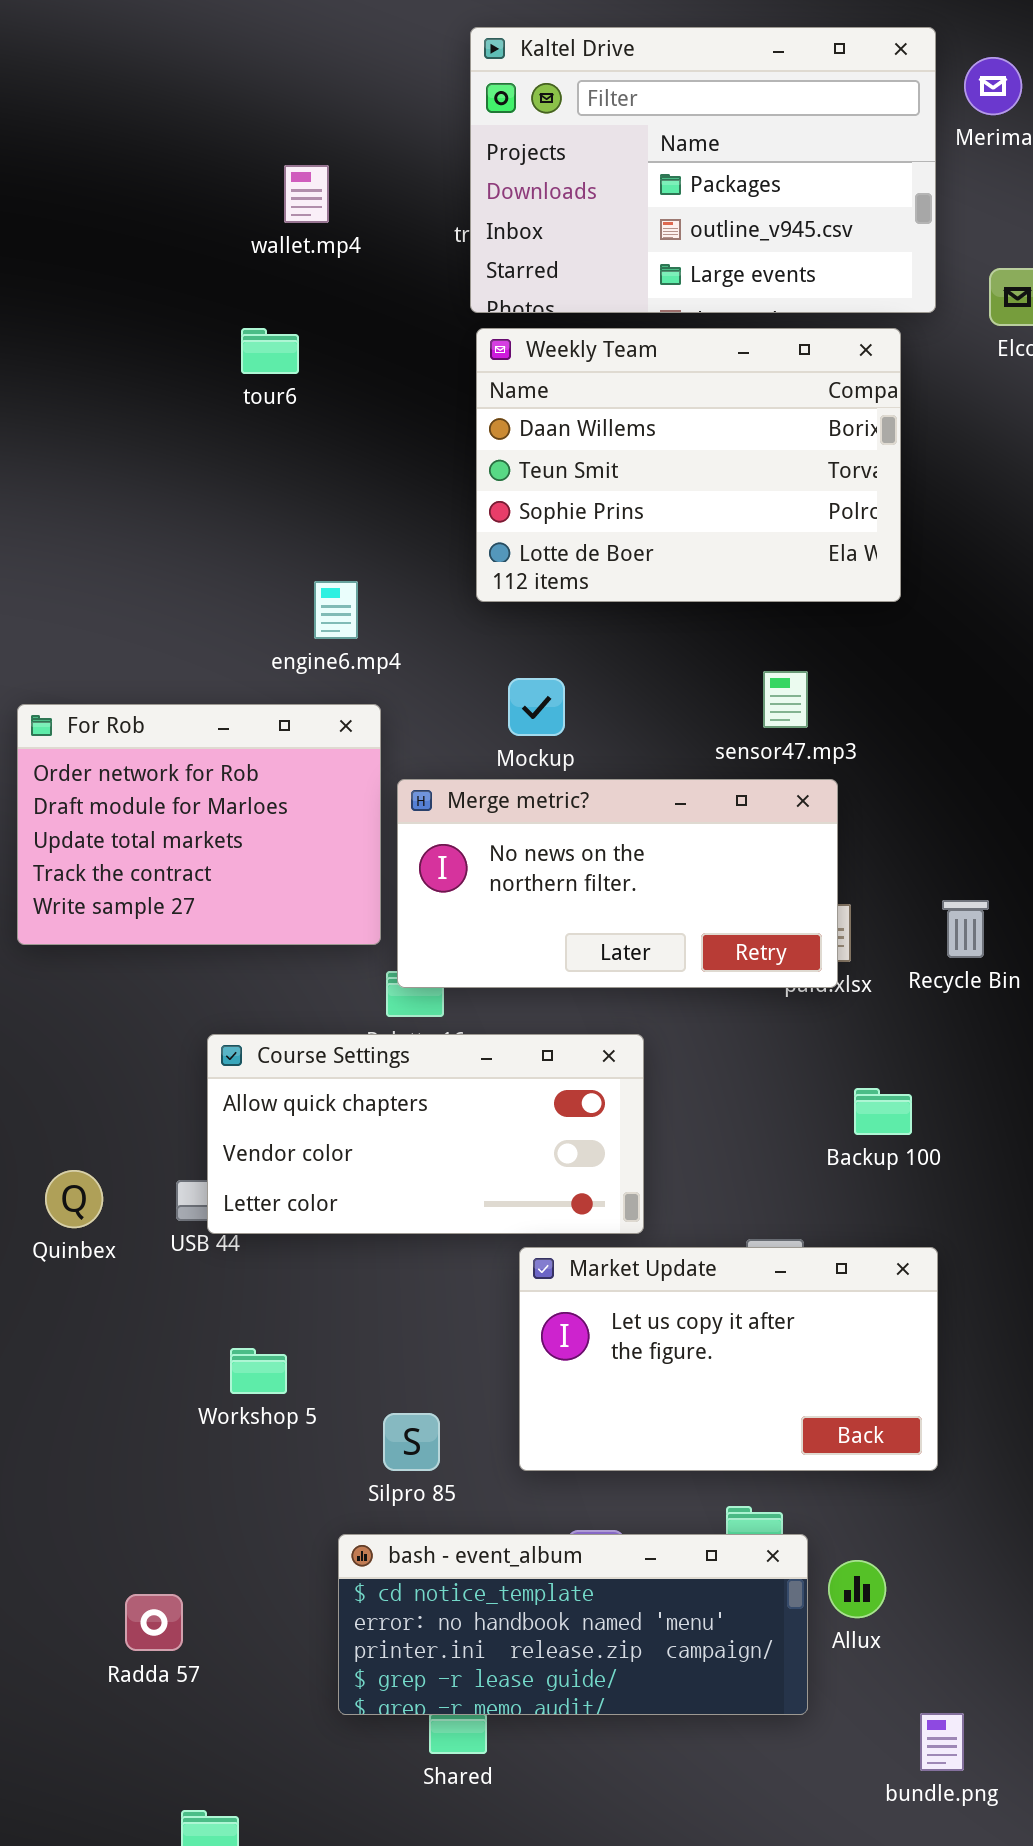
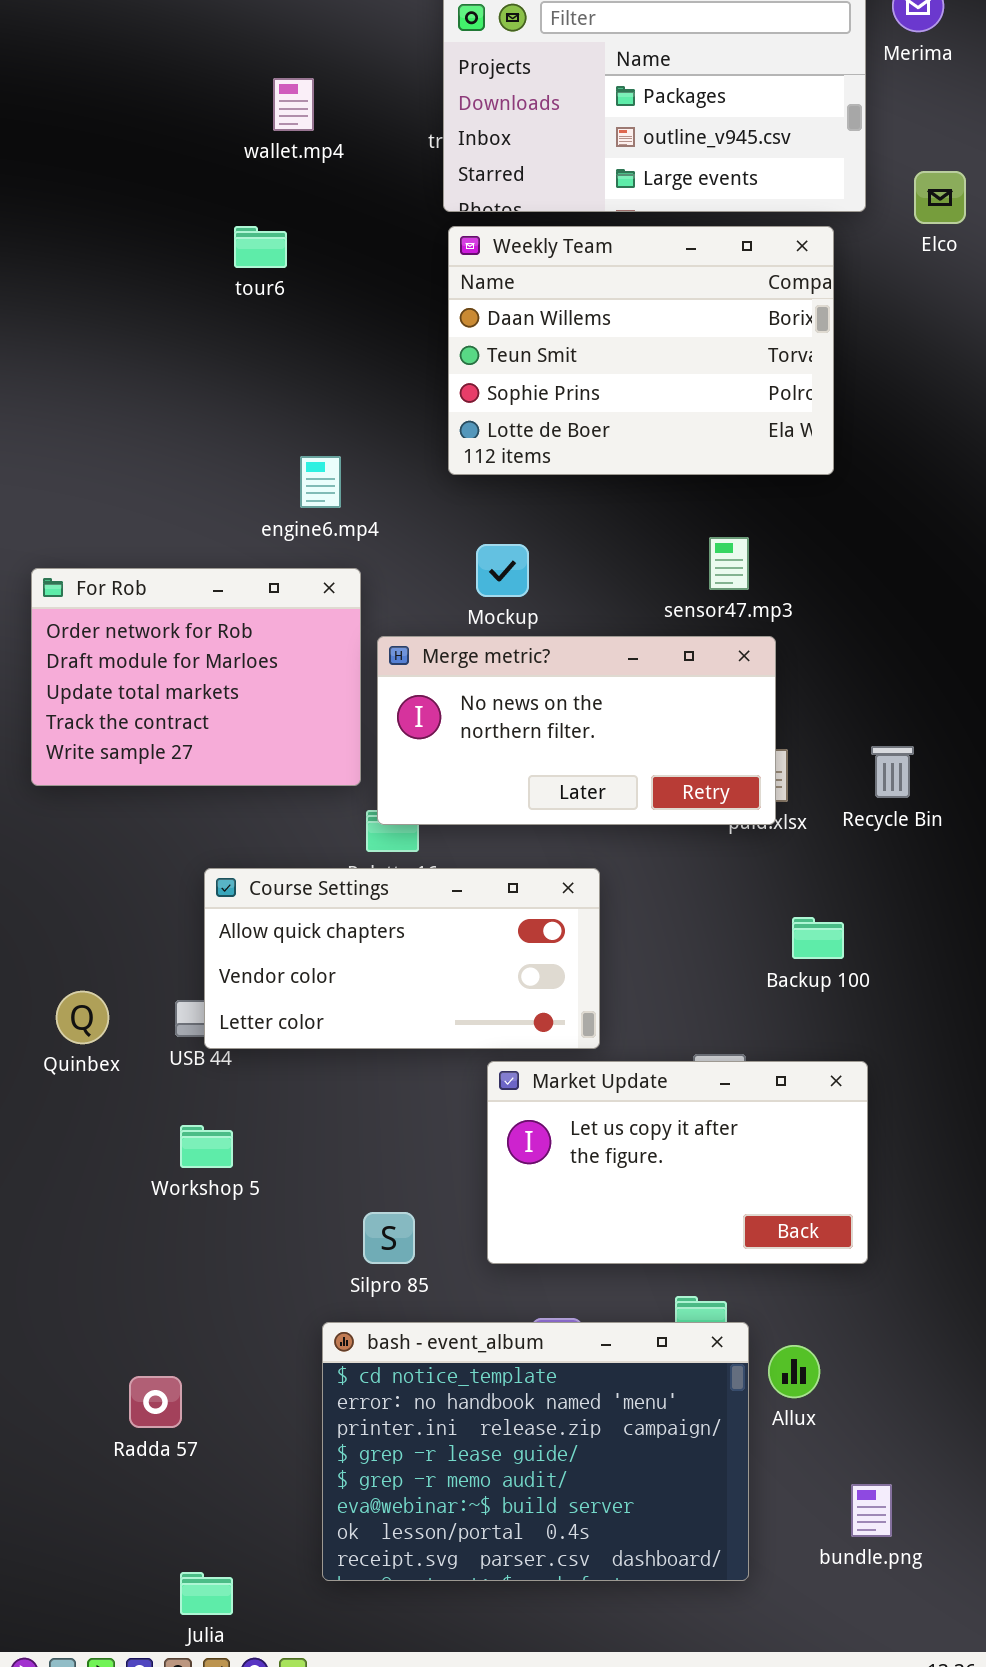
Workshop 5: [230,1348,287,1394] -> [180,1125,233,1168], moved
bash - event_album: [338,1534,808,1715] -> [322,1322,749,1581], resized

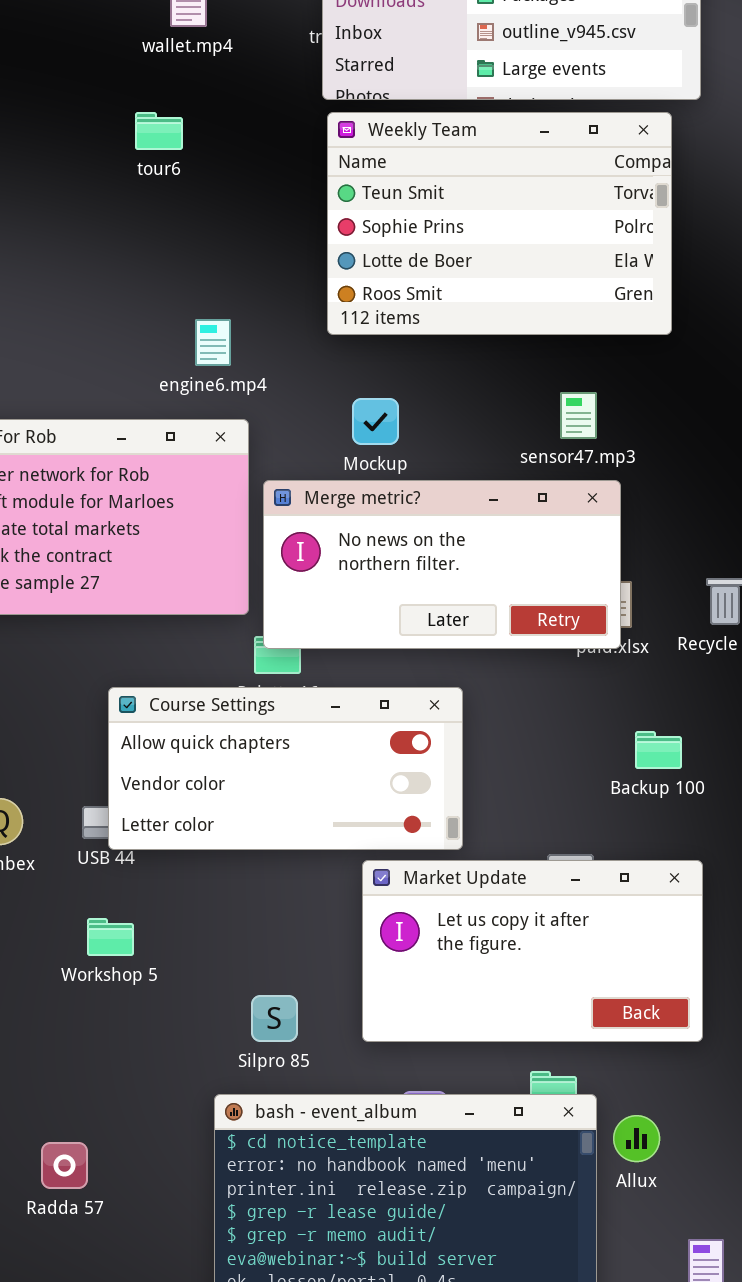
Weekly Team: [448,226,834,475] -> [327,112,672,335], scrolled down 1 row

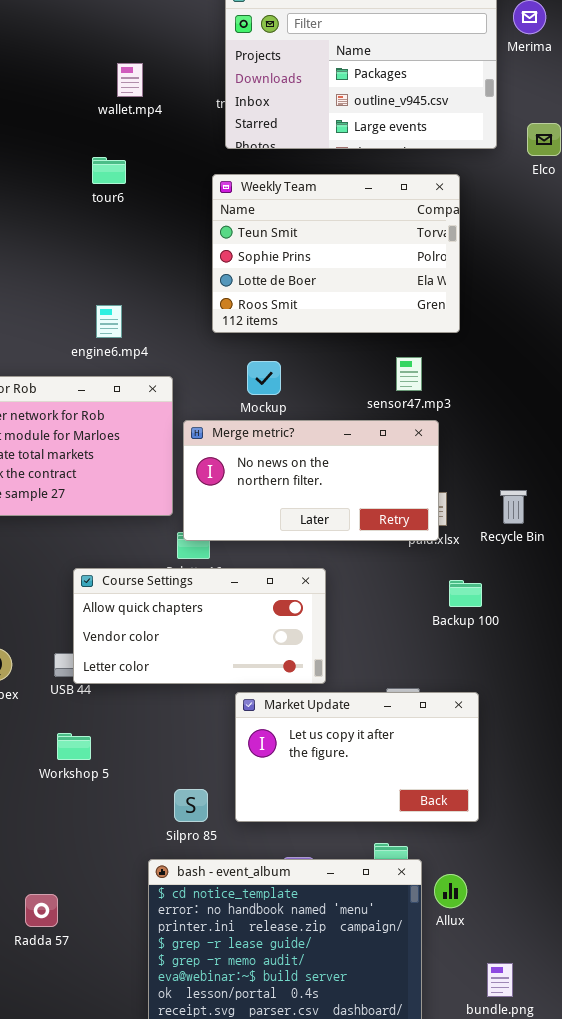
Weekly Team: [327,112,672,335] -> [212,174,460,333], moved
engine6.mp4: [195,319,231,366] -> [96,305,122,338], moved
Backup 100: [635,731,682,769] -> [449,580,482,607], moved
Market Update: [362,860,703,1042] -> [235,692,479,822], moved

